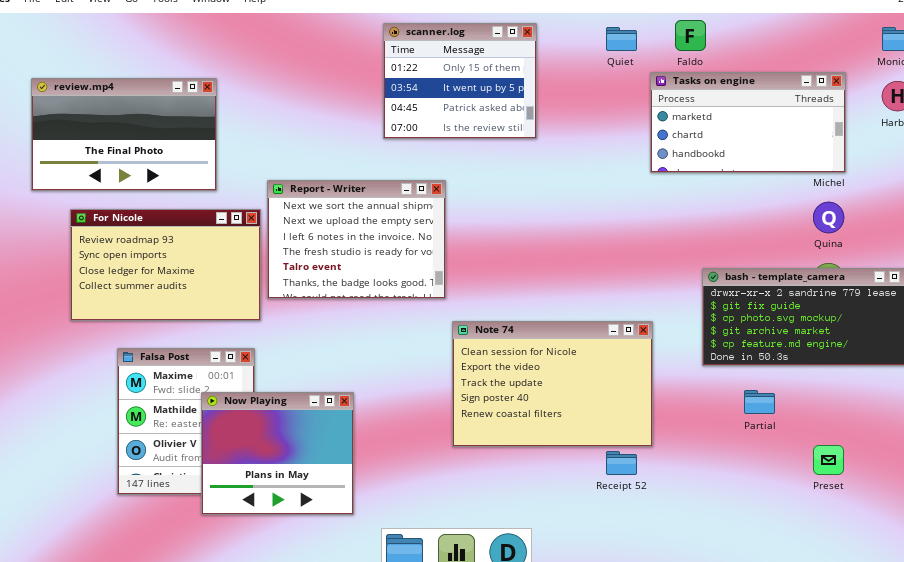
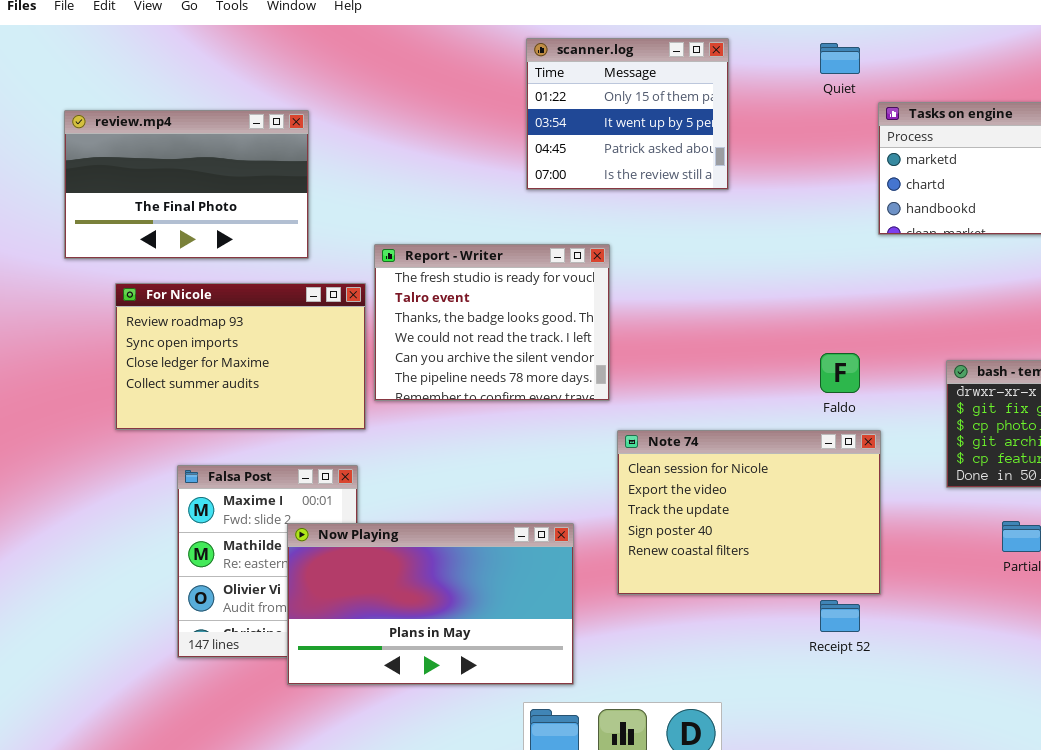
Faldo: [675,20,706,51] -> [820,353,860,393], moved
Report - Writer: [267,180,446,299] -> [374,244,610,401], scrolled down 3 rows
Now Playing: [201,392,354,515] -> [287,523,574,685], resized

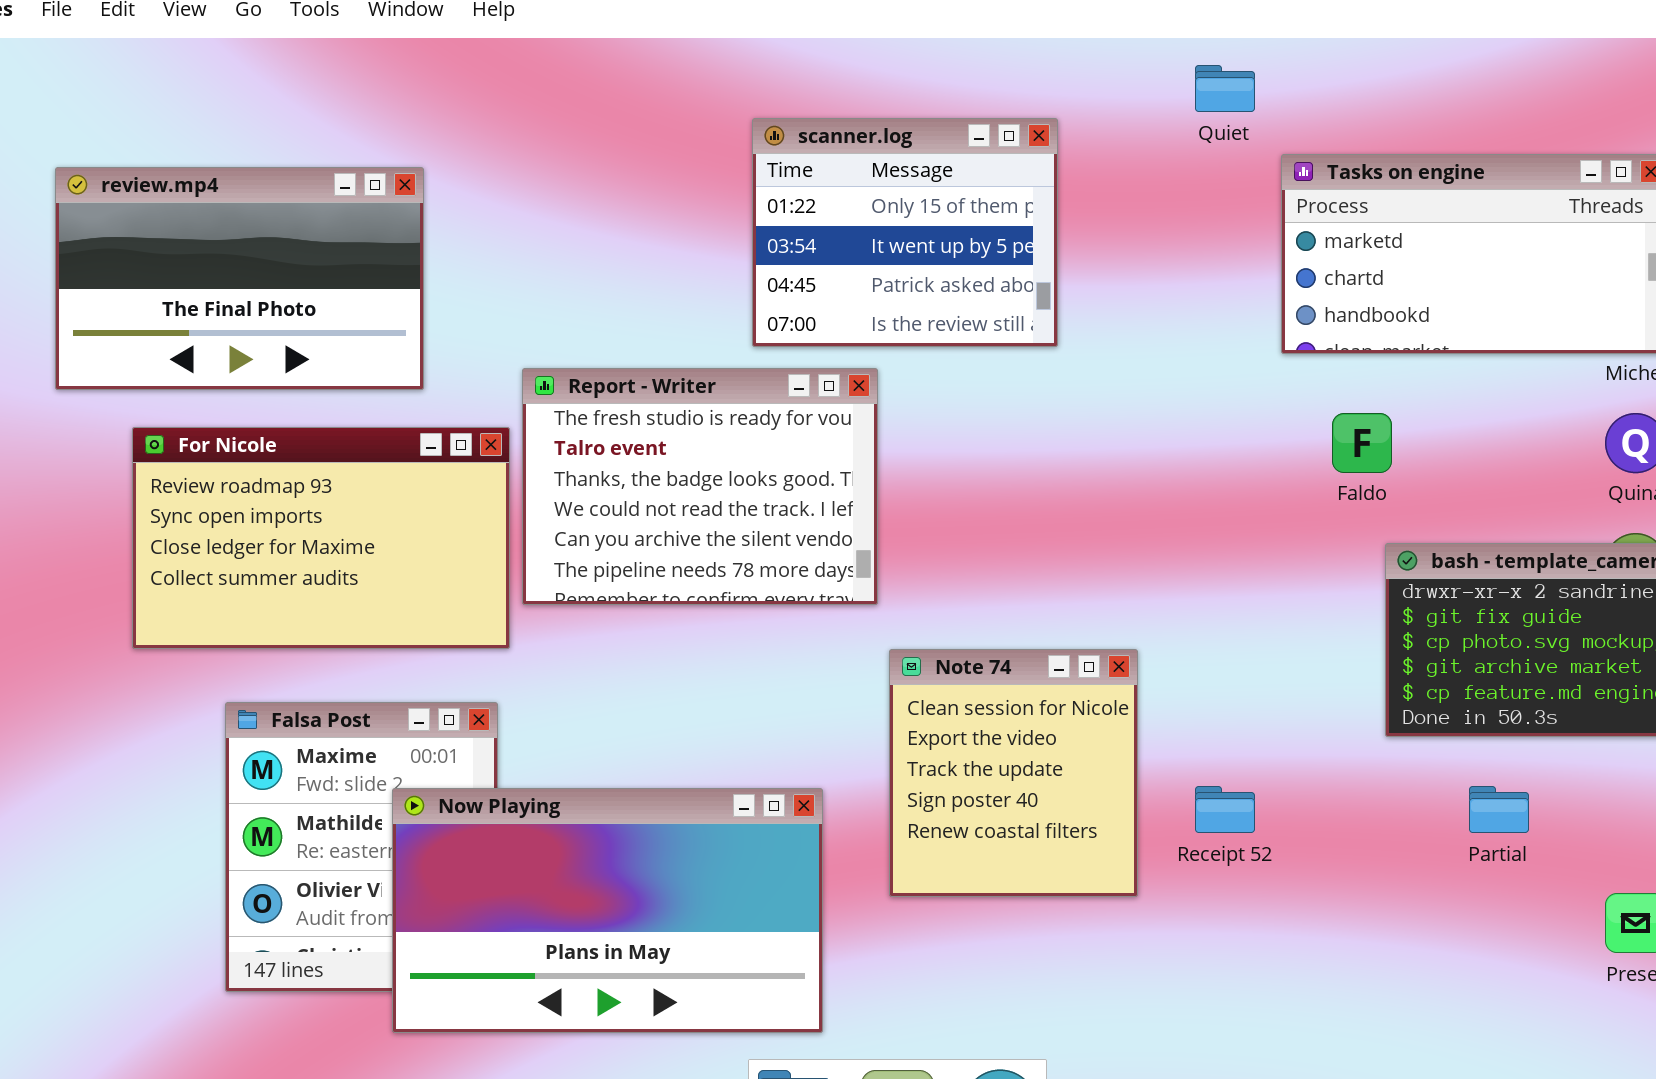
scanner.log: [526,38,729,190] -> [752,118,1058,347], moved
Faldo: [820,353,860,393] -> [1332,413,1392,473], moved
Note 74: [617,430,881,595] -> [889,649,1138,897], resized
Receipt 52: [820,600,860,632] -> [1195,786,1255,833], moved

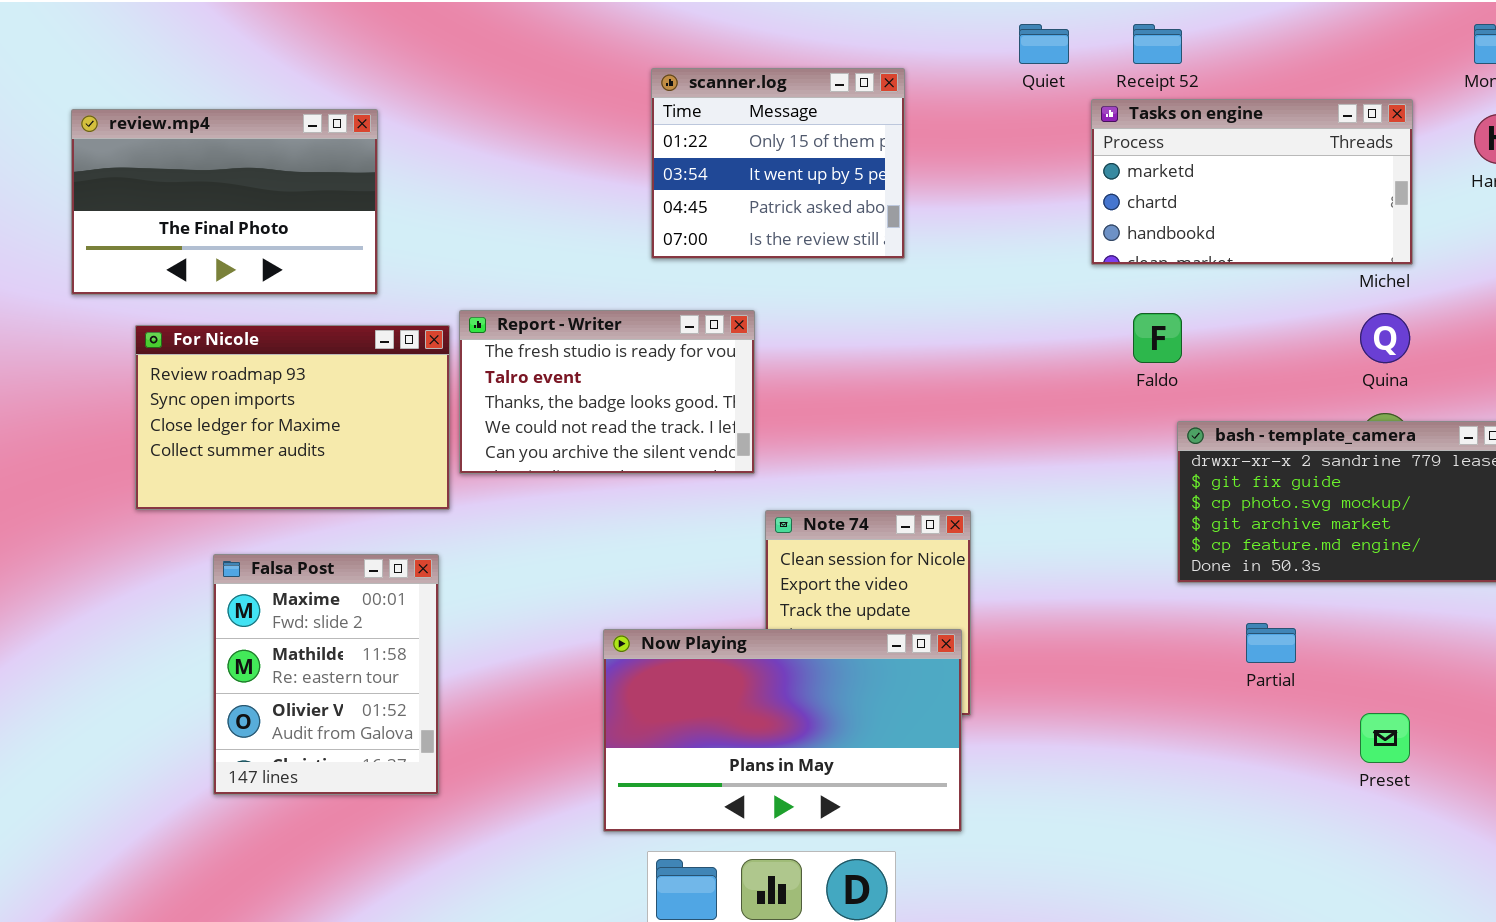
Report - Writer: [522,368,878,605] -> [459,310,755,474], resized
Receipt 52: [1195,786,1255,833] -> [1133,24,1182,64], moved
Now Playing: [392,788,823,1033] -> [603,629,962,832], moved

